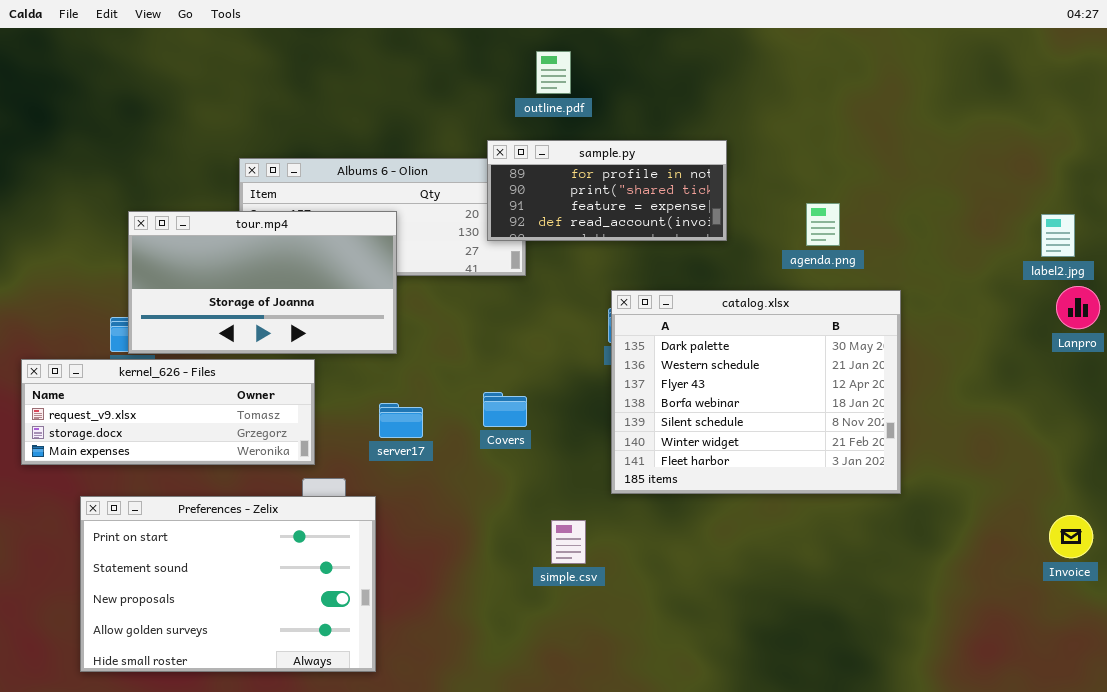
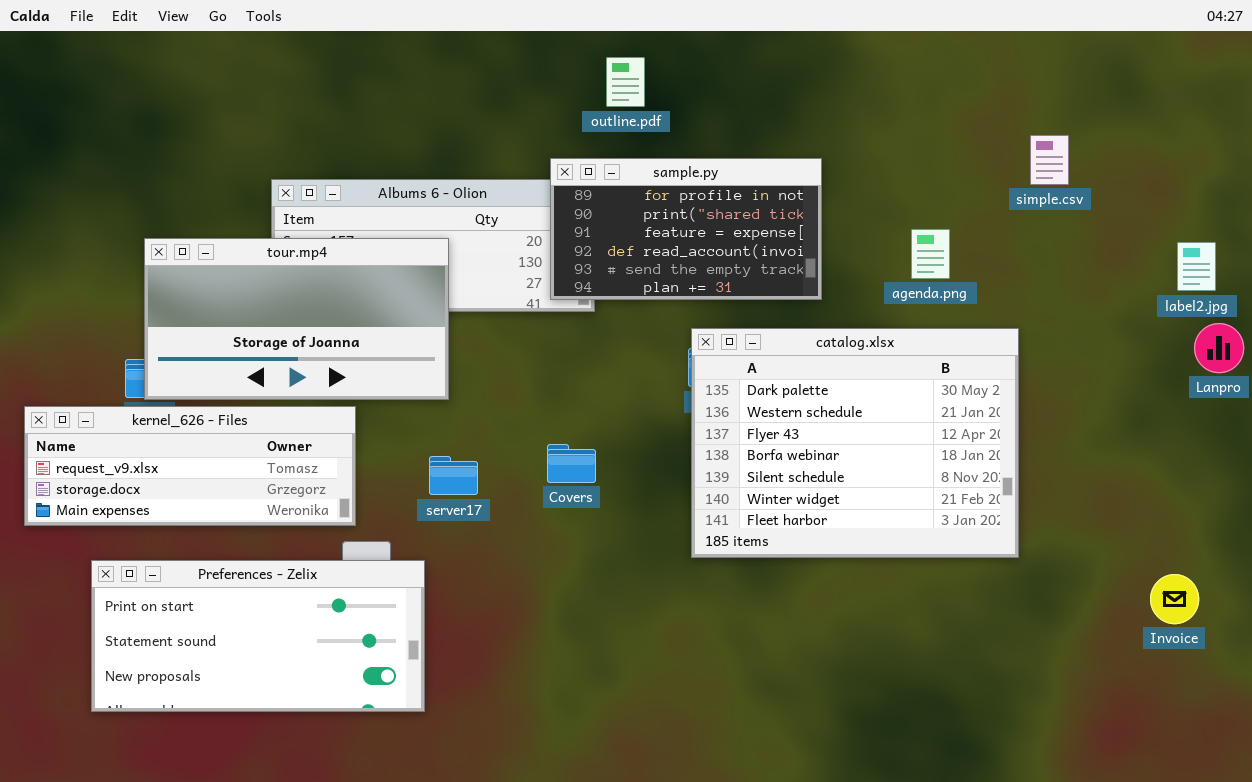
sample.py: [487,140,727,241] -> [550,158,822,300], resized
Preferences - Zelix: [80,496,376,672] -> [91,560,425,712], resized
Invoice: [1049,515,1093,558] -> [1150,574,1199,624], moved
simple.csv: [551,520,586,564] -> [1030,135,1069,185], moved

